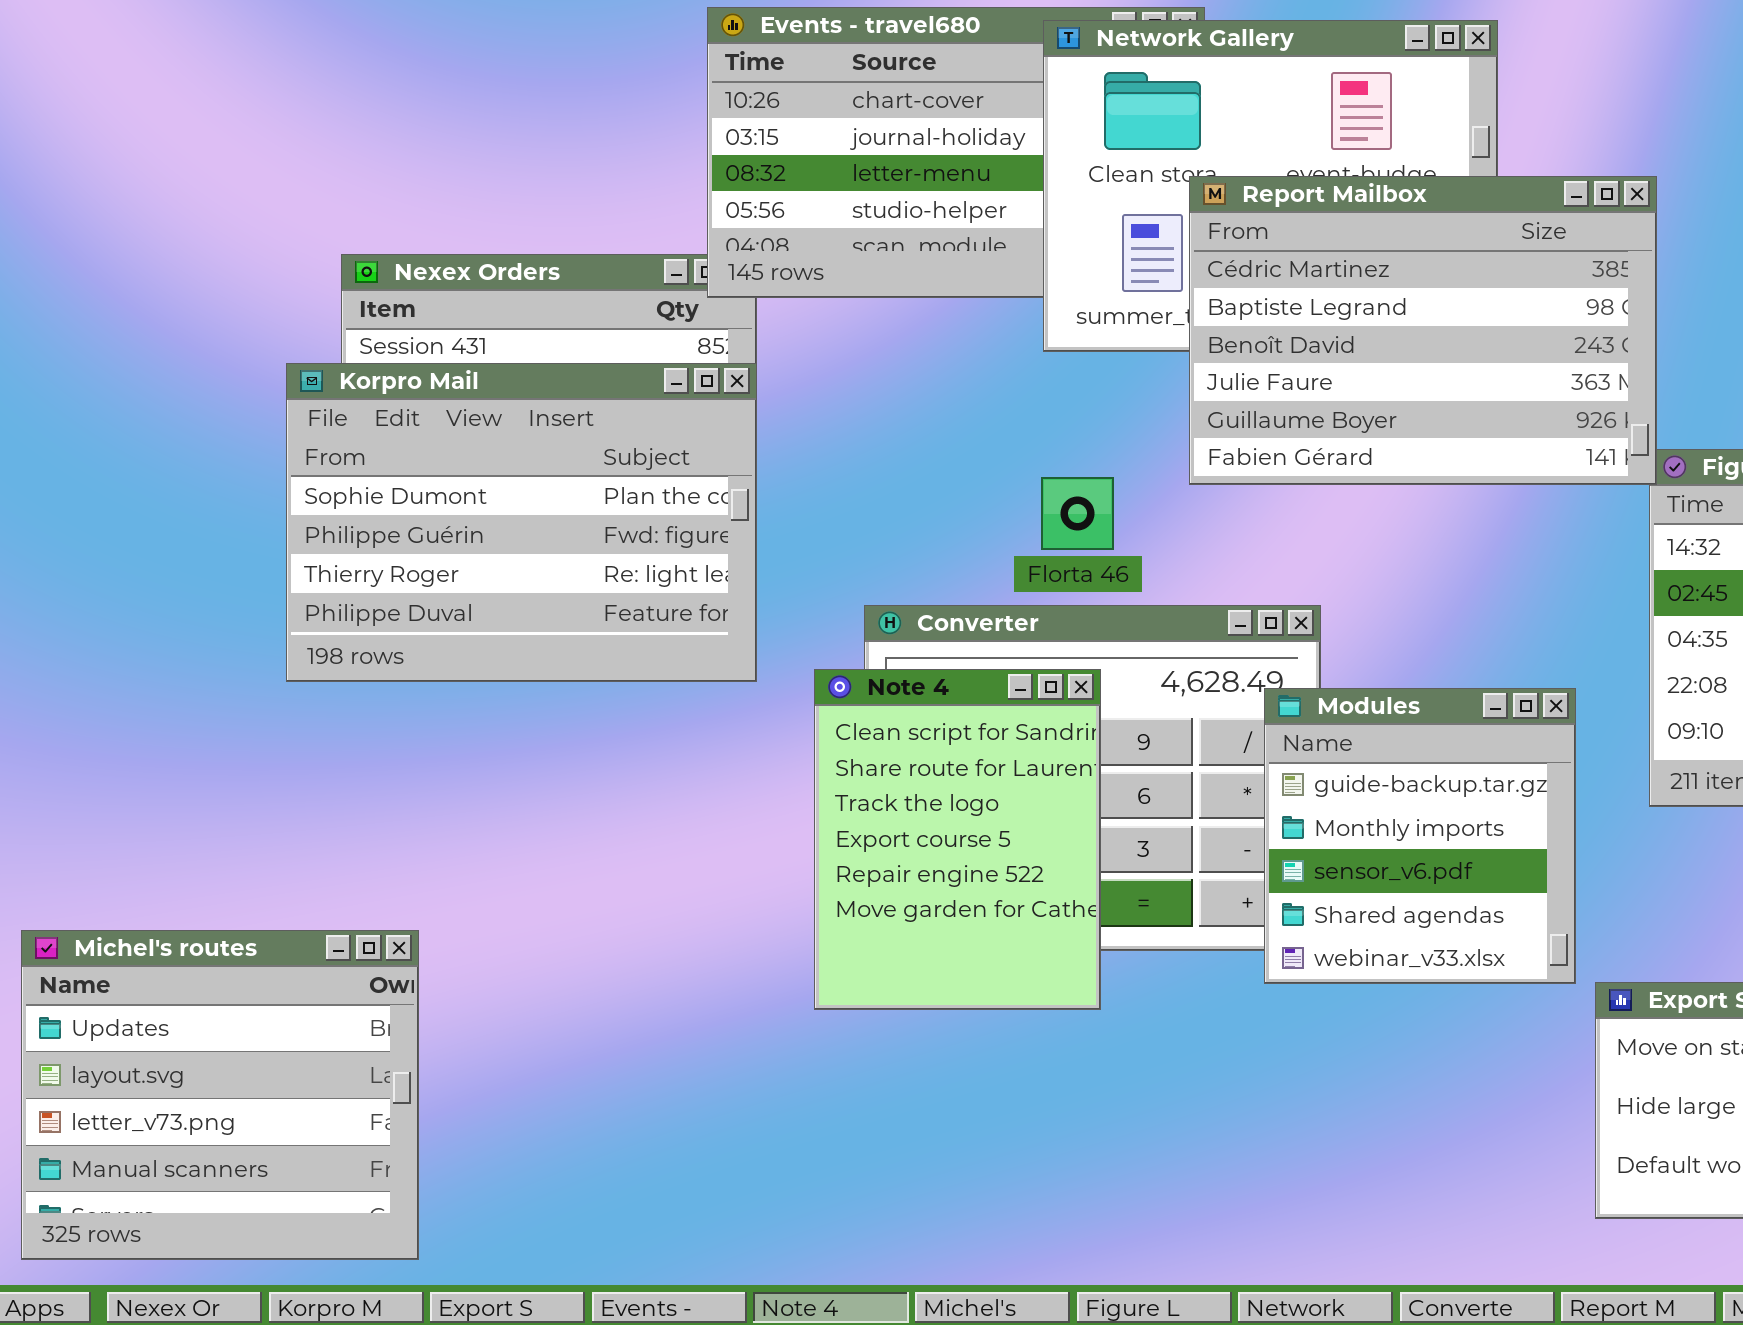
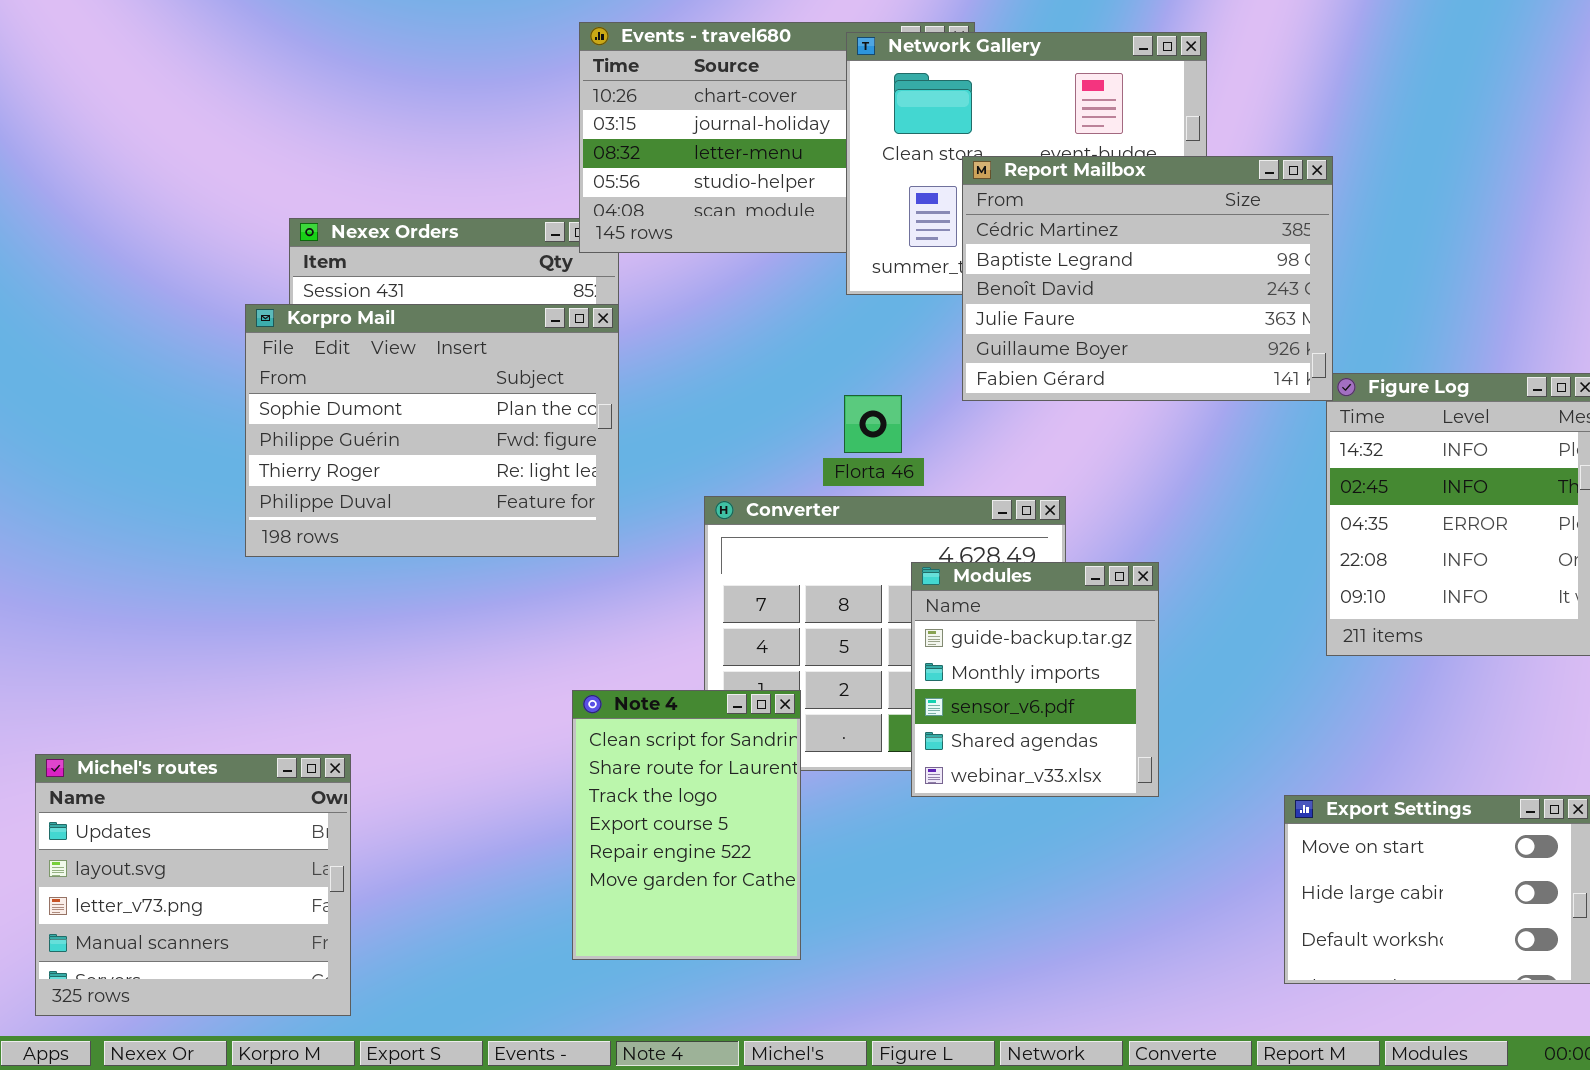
Note 4: [814,669,1101,1010] -> [572,690,801,960], moved
Modules: [1264,688,1576,984] -> [911,562,1159,797], moved

